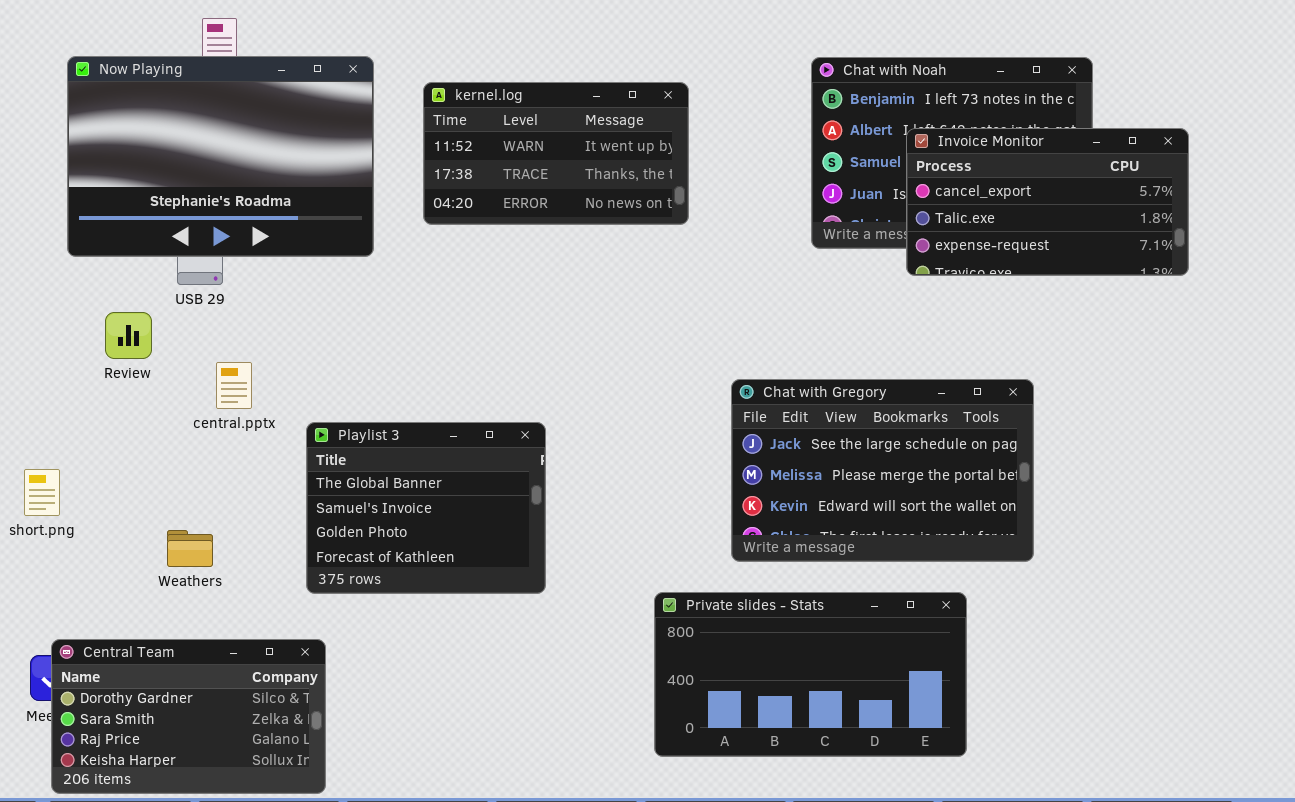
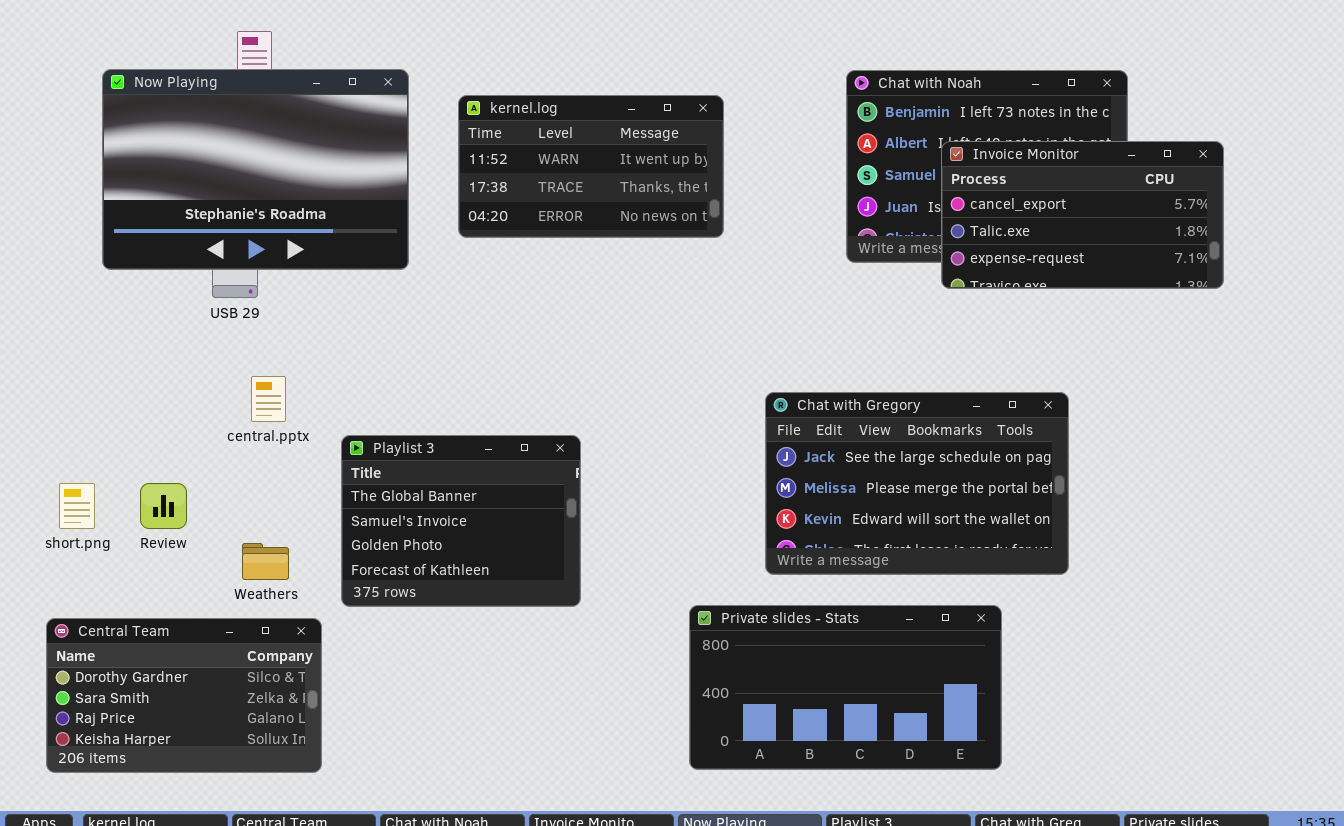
Review: [105,312,152,359] -> [140,483,187,529], moved
Weathers: [167,530,213,567] -> [242,543,289,580], moved
Central Team: [51,639,326,794] -> [46,618,322,773], moved

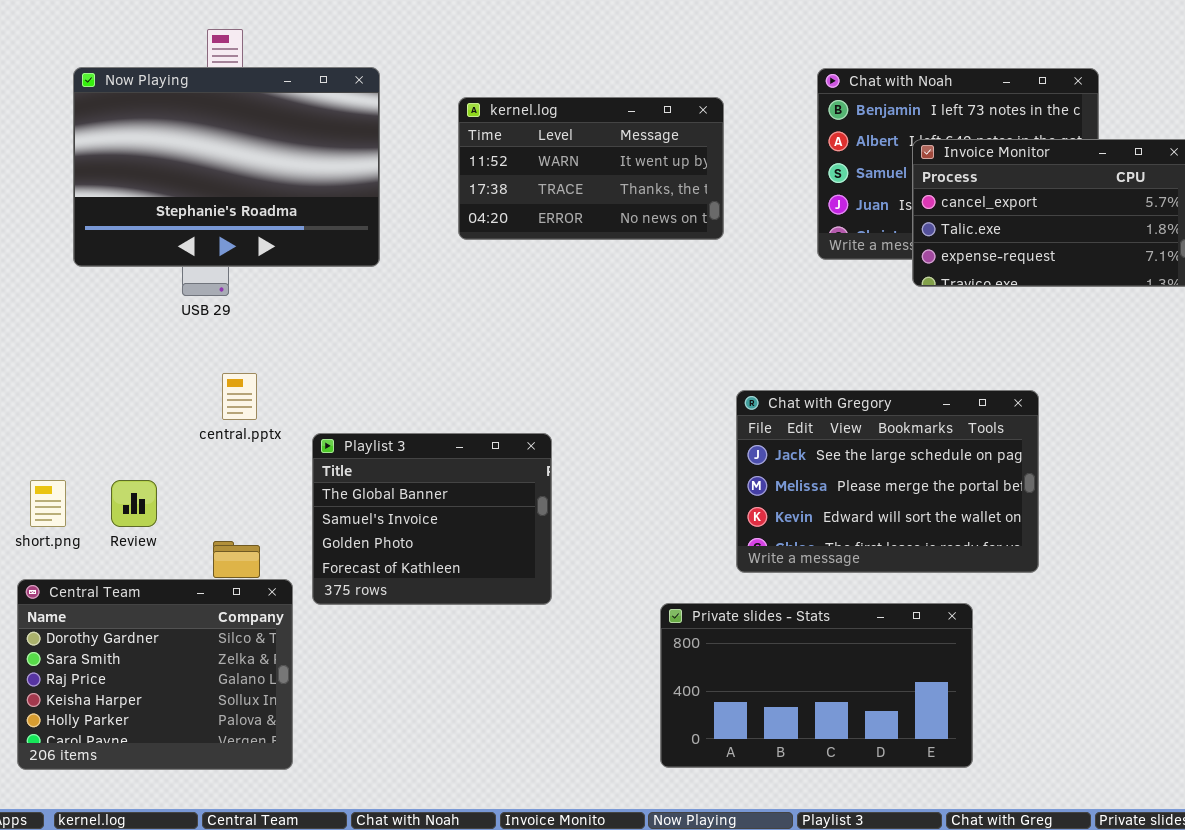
kernel.log: [458,95,724,238] -> [458,97,724,240], moved
Central Team: [46,618,322,773] -> [17,579,293,770], resized

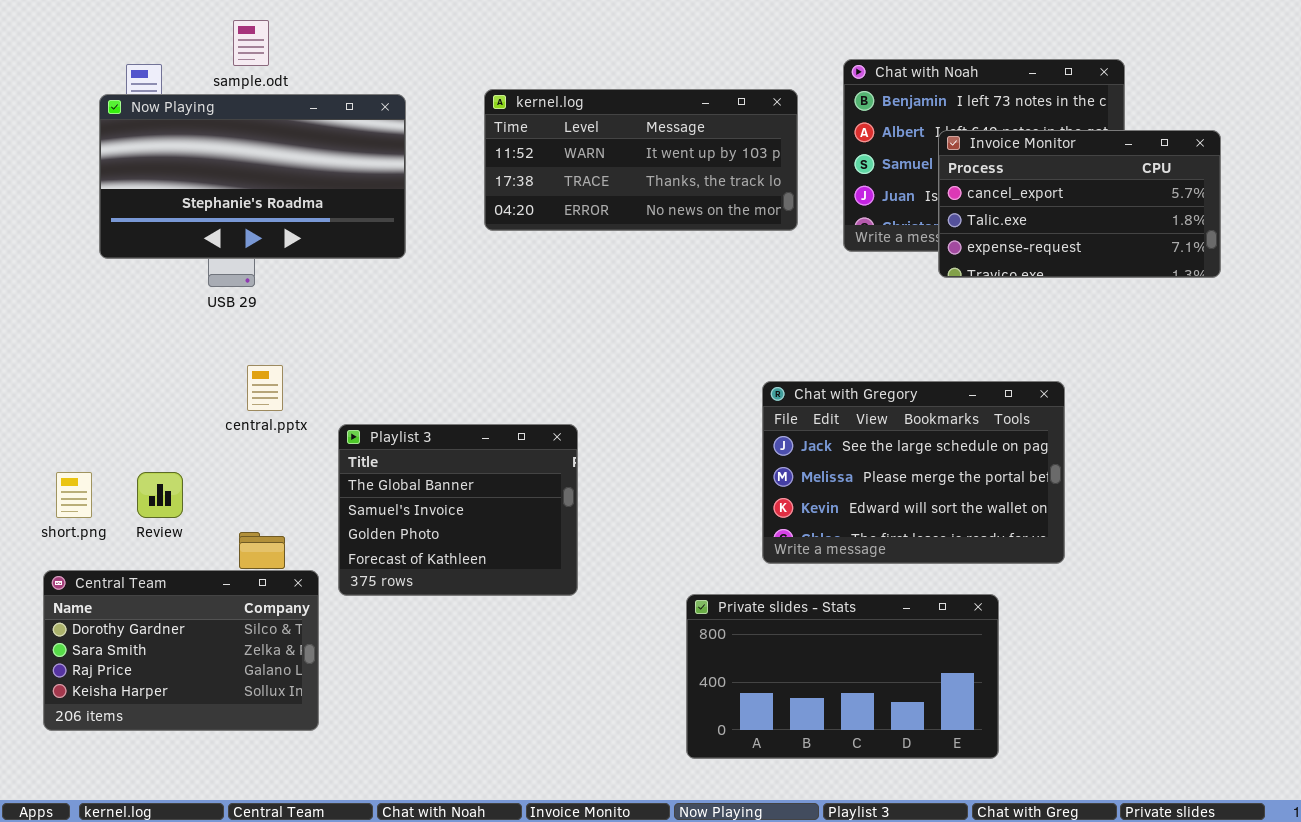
Now Playing: [73,67,380,267] -> [99,94,406,259], resized
kernel.log: [458,97,724,240] -> [484,89,798,231], resized
Central Team: [17,579,293,770] -> [43,570,319,731], resized

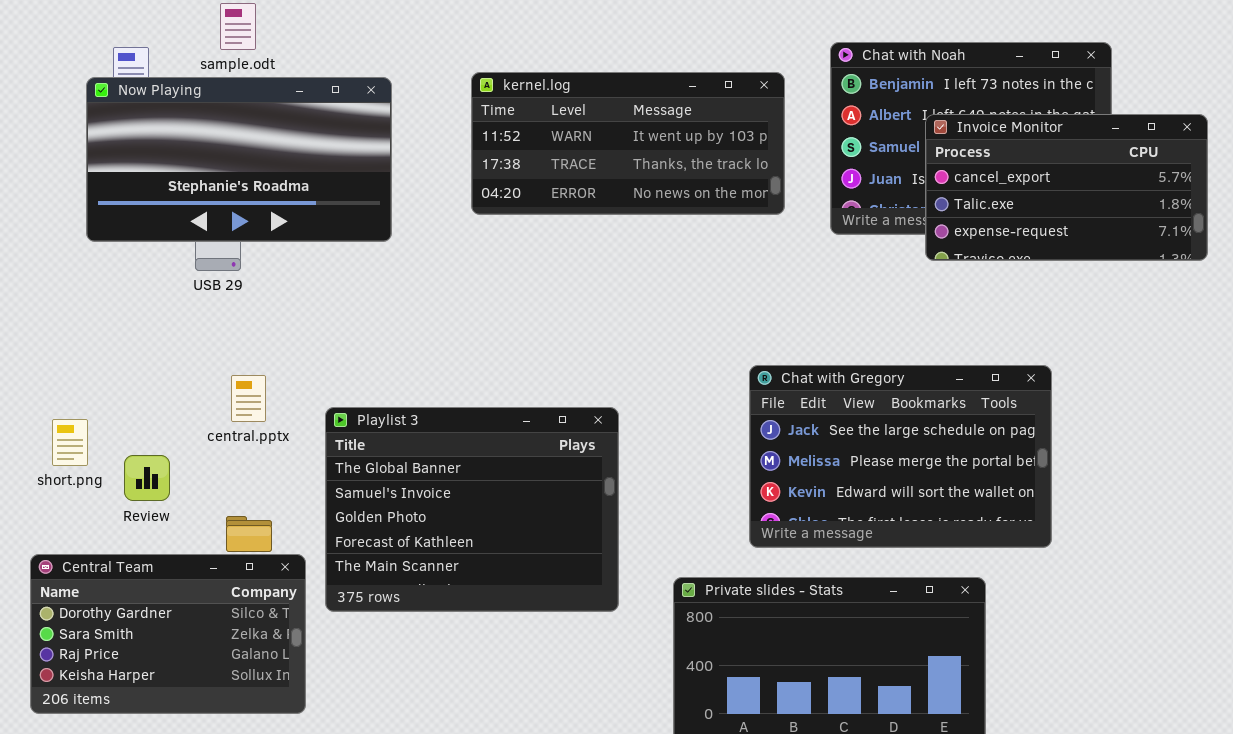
central.pptx: [247,365,283,411] -> [231,375,266,422], moved
Playlist 3: [338,424,578,596] -> [325,407,619,612], resized
short.png: [56,472,92,518] -> [52,419,88,466], moved

